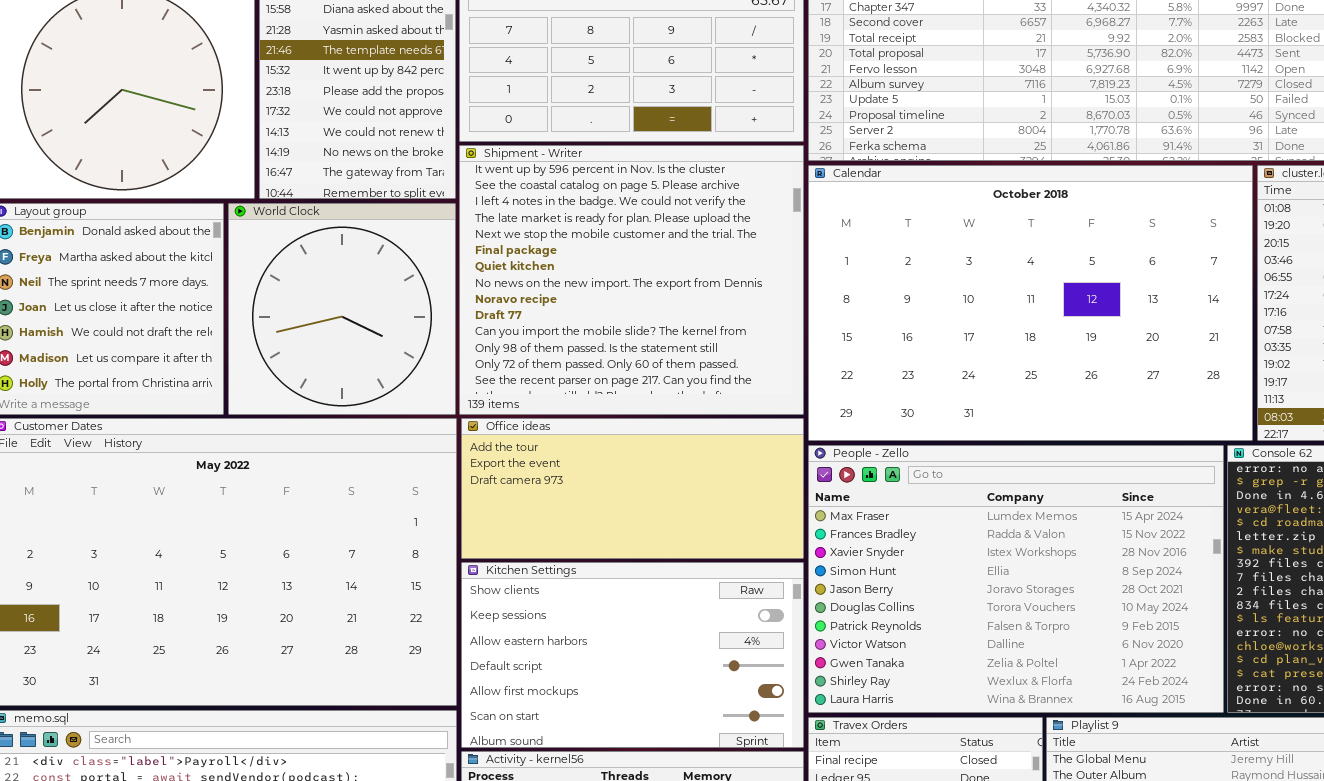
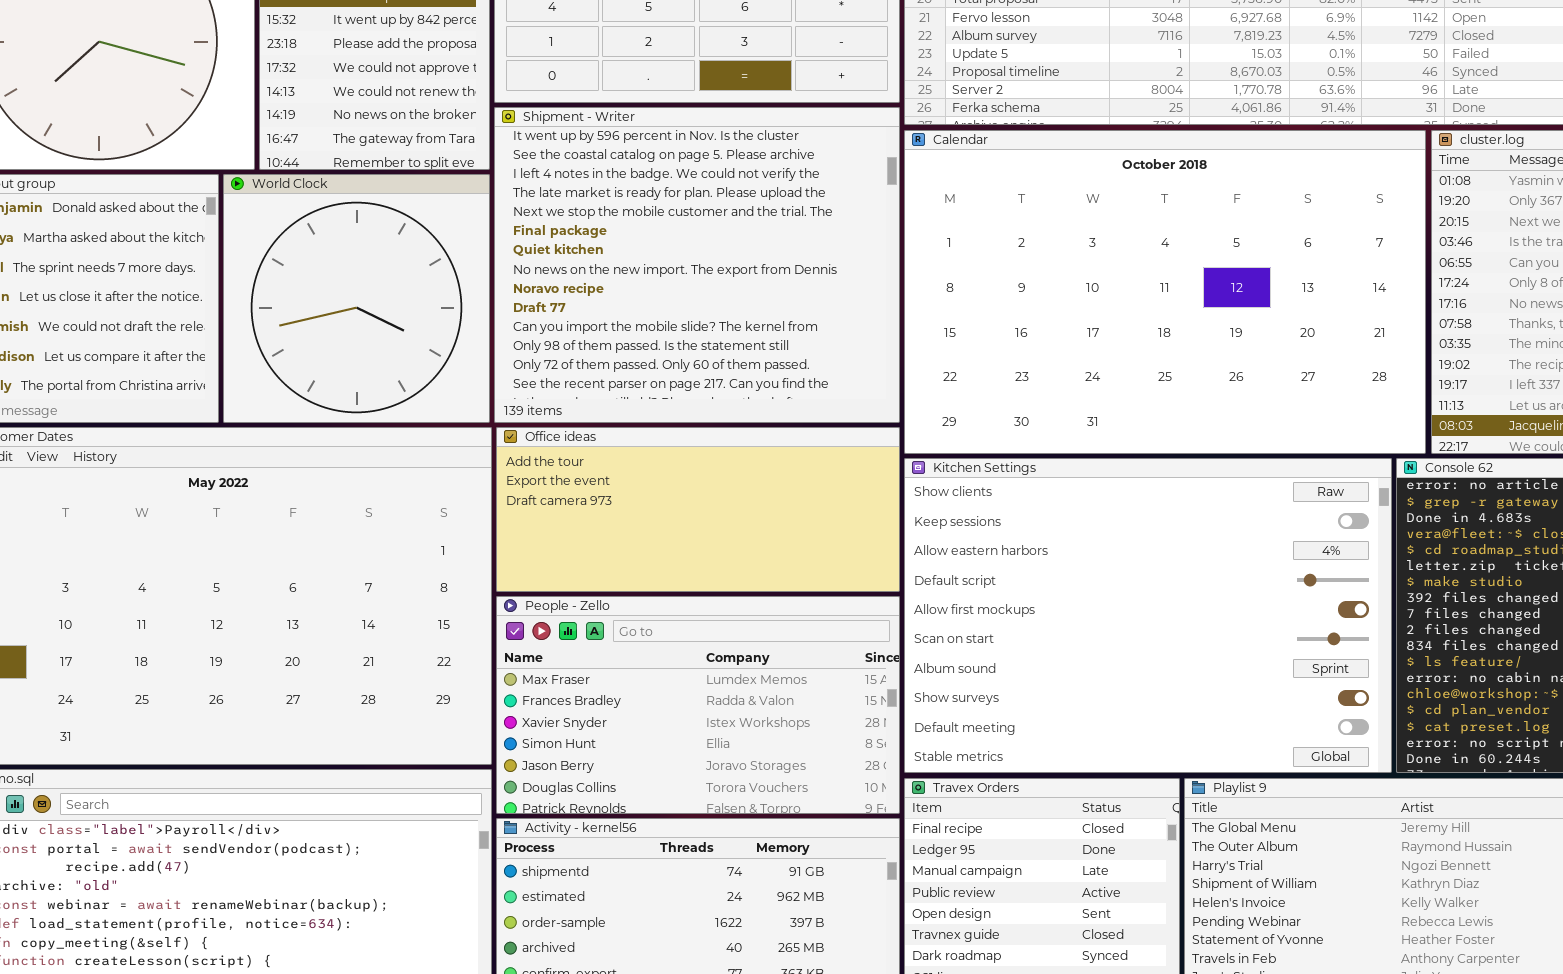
People - Zello: [808,445,1224,713] -> [496,596,900,814], moved, resized
Kitchen Settings: [461,562,804,748] -> [904,458,1392,773], moved, resized

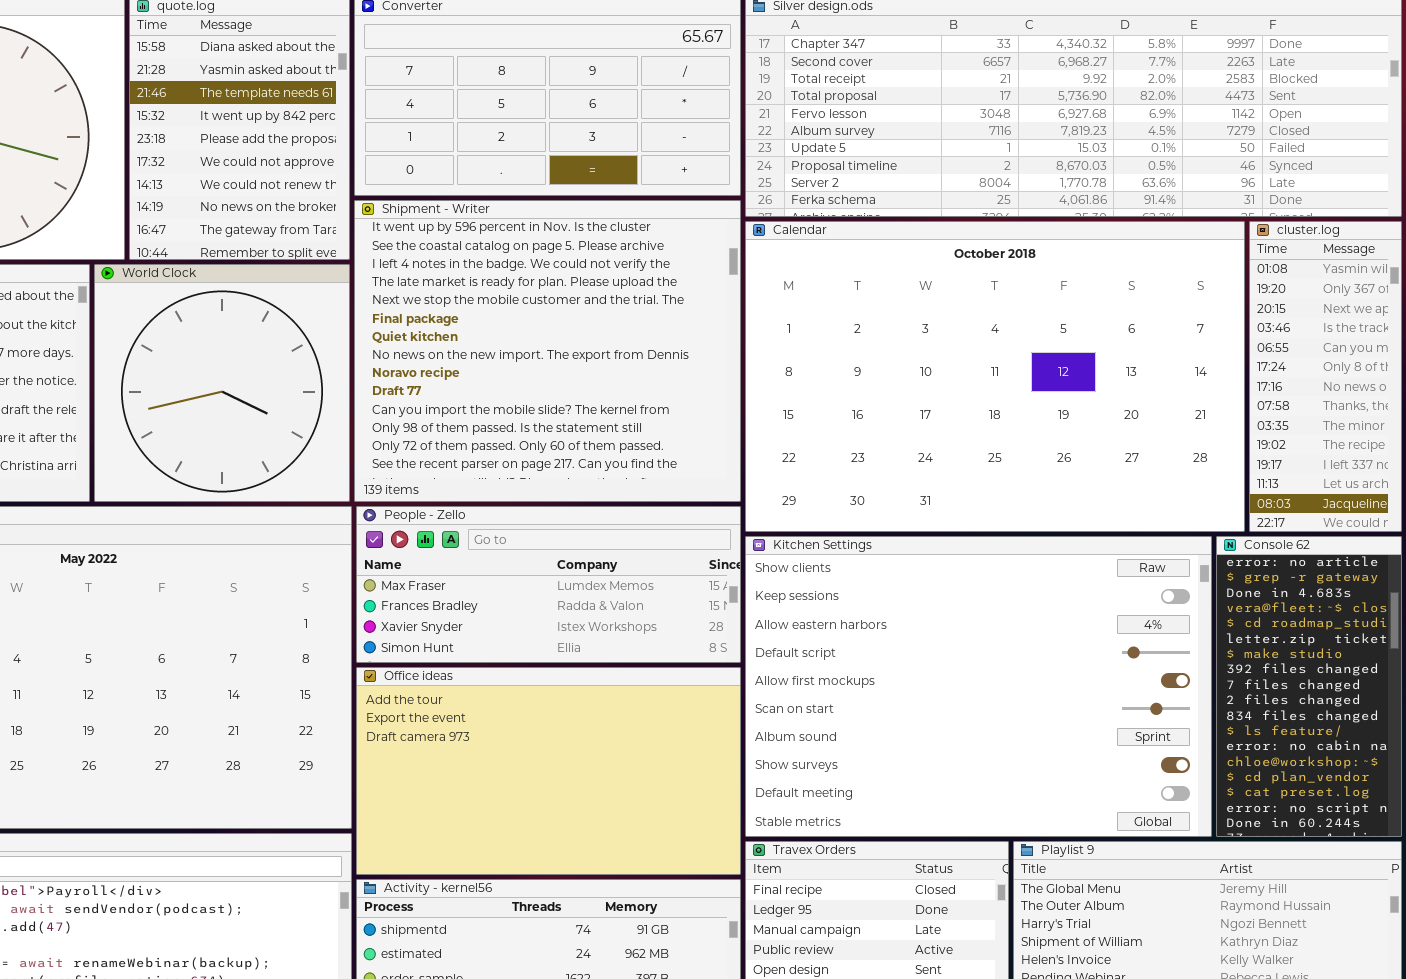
Office ideas: [496,427,900,592] -> [356,667,741,875], moved, resized
People - Zello: [496,596,900,814] -> [356,506,741,663], moved, resized

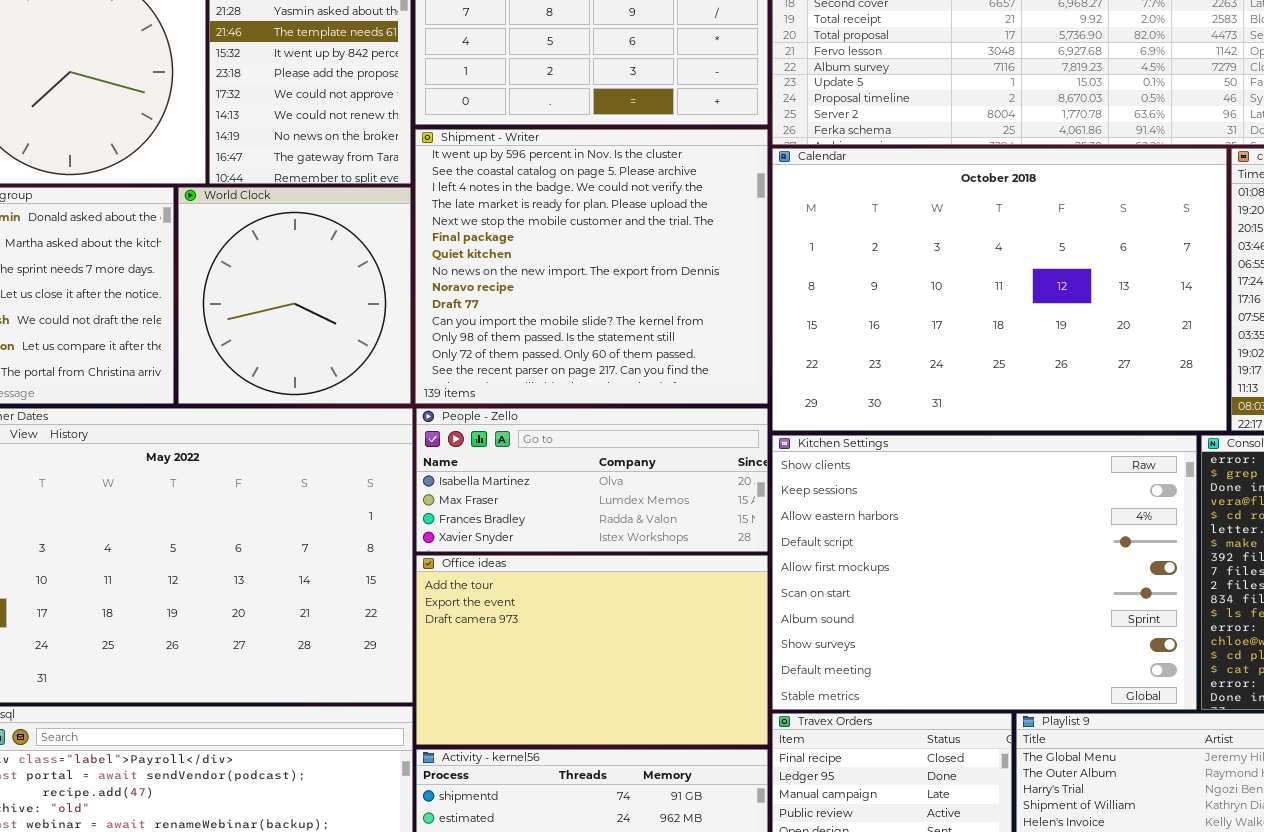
People - Zello: [356,506,741,663] -> [416,408,768,552], scrolled up 1 row

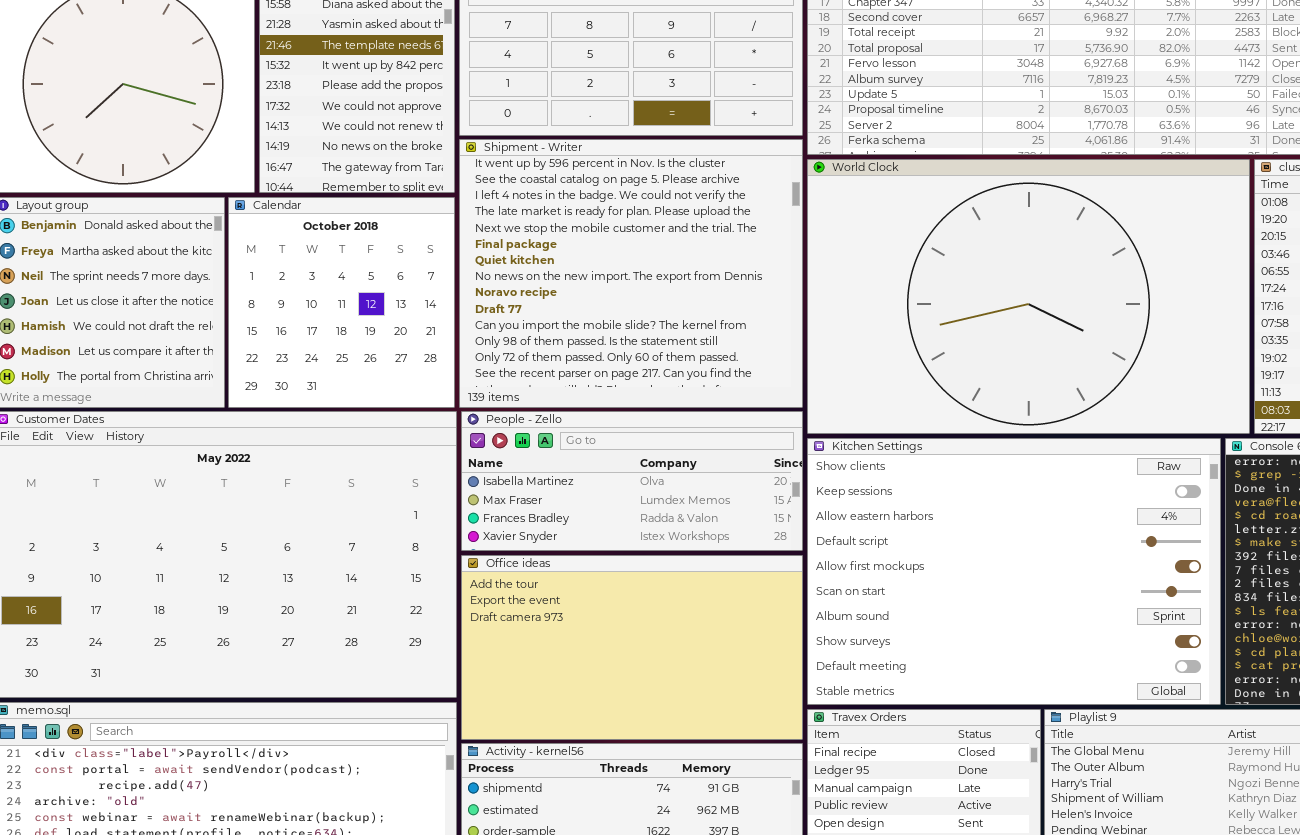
Calendar: [772,148,1227,431] -> [228,197,455,408], moved, resized
World Clock: [178,187,411,404] -> [807,159,1250,434], moved, resized

